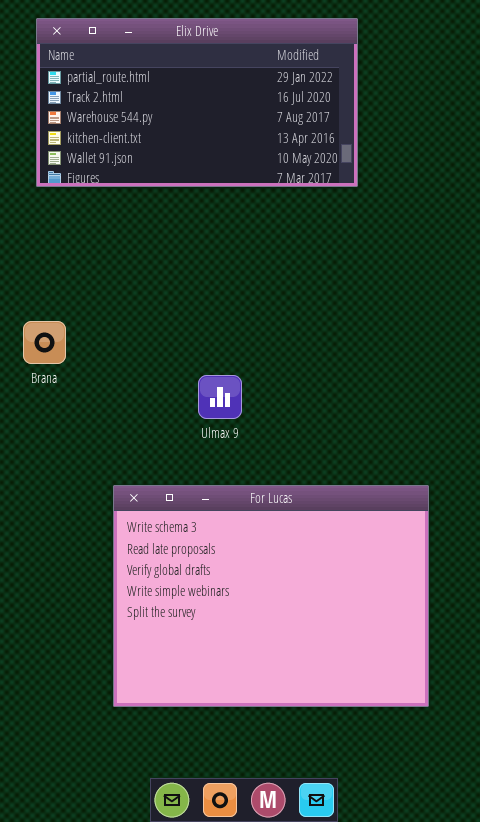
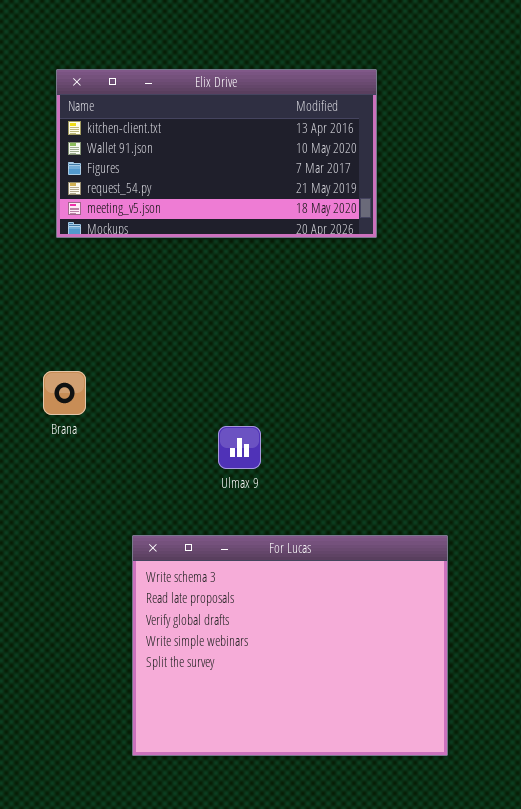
Elix Drive: [36,18,358,187] -> [56,69,377,238], scrolled down 3 rows

